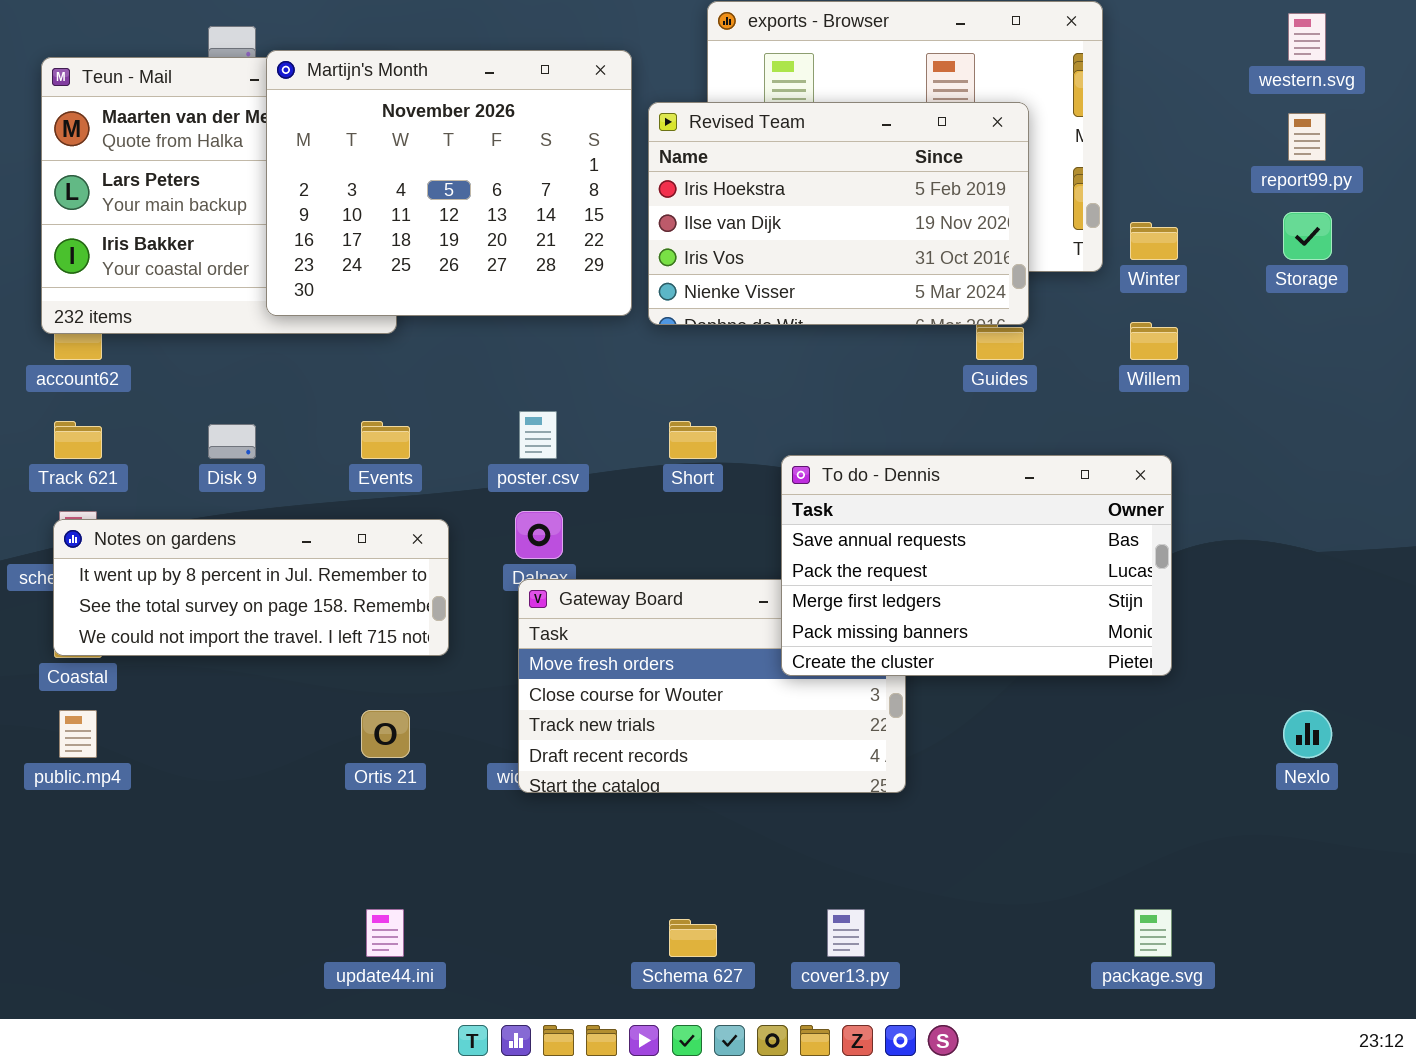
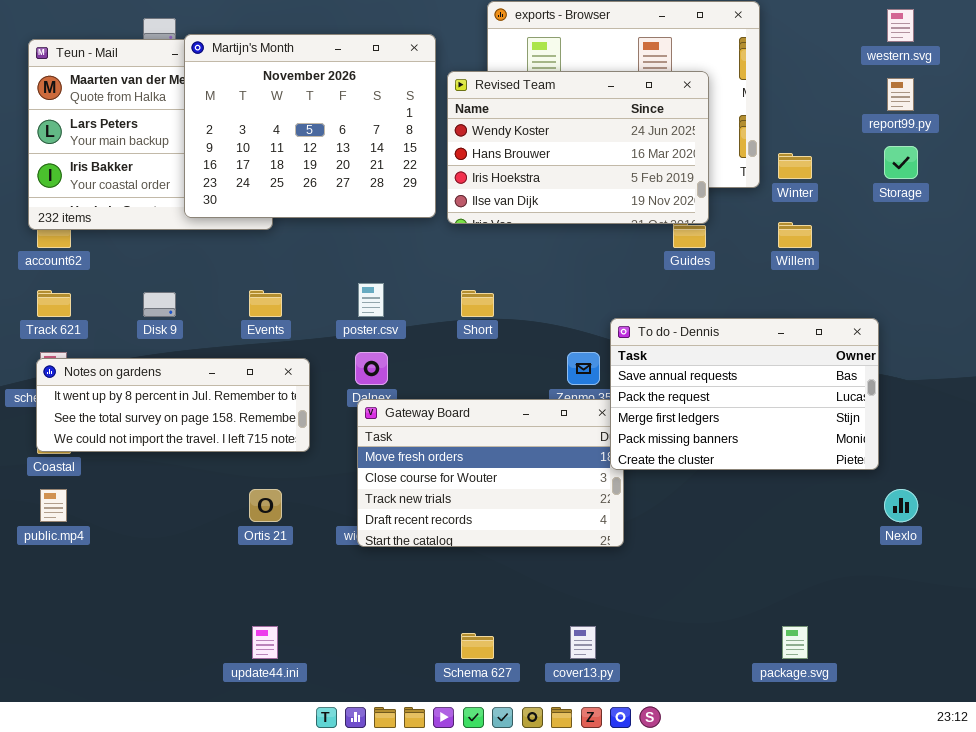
Revised Team: [648,102,1029,325] -> [447,71,709,224], scrolled up 2 rows
To do - Dennis: [781,455,1172,676] -> [610,318,879,470], moved

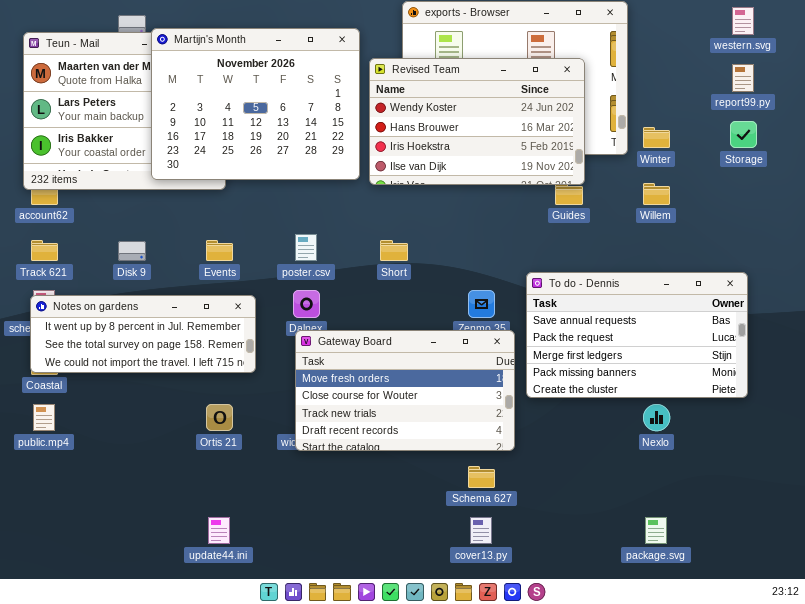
To do - Dennis: [610,318,879,470] -> [526,272,748,398], moved
Nexlo: [884,489,918,522] -> [643,404,670,431], moved
Schema 627: [461,633,494,659] -> [468,466,495,488], moved

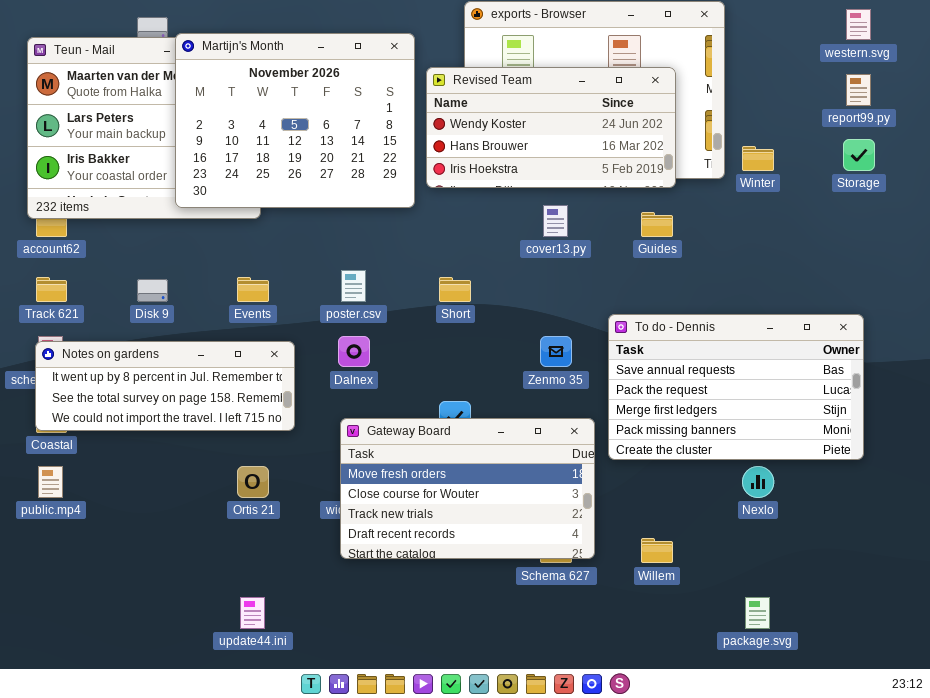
Revised Team: [369,58,585,185] -> [426,67,676,188], resized
Willem: [643,183,670,205] -> [641,538,673,563], moved
Gateway Board: [295,330,515,451] -> [340,418,595,559], moved
cover13.py: [470,517,492,544] -> [543,205,568,237], moved

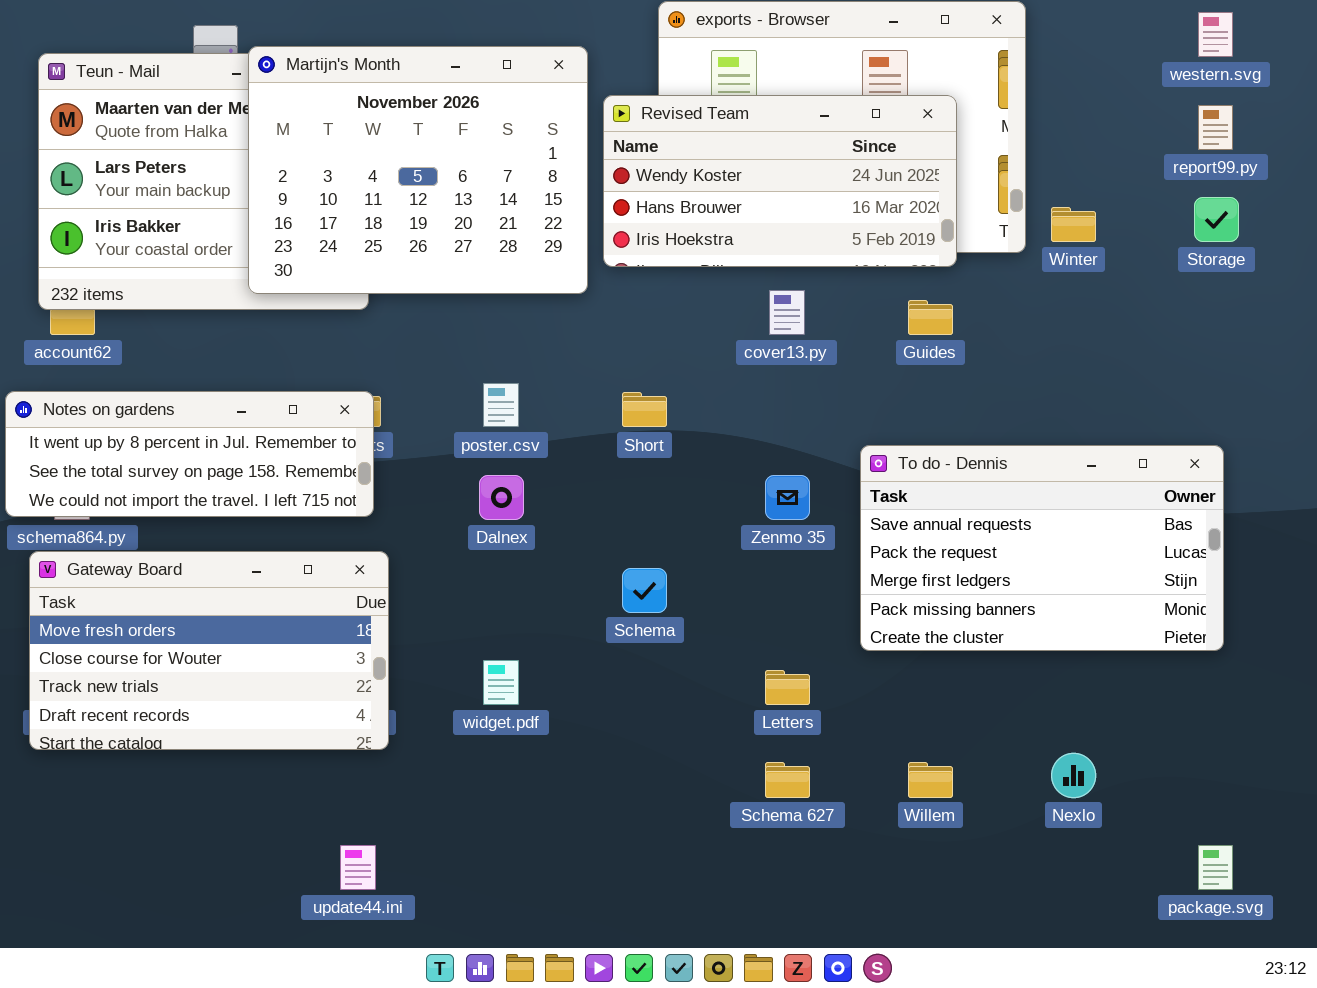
Notes on gardens: [35,341,295,431] -> [5,391,374,517], moved
Gateway Board: [340,418,595,559] -> [29,551,389,750], moved
Nexlo: [742,466,774,498] -> [1051,753,1096,798], moved
package.svg: [745,597,770,629] -> [1198,845,1233,890], moved

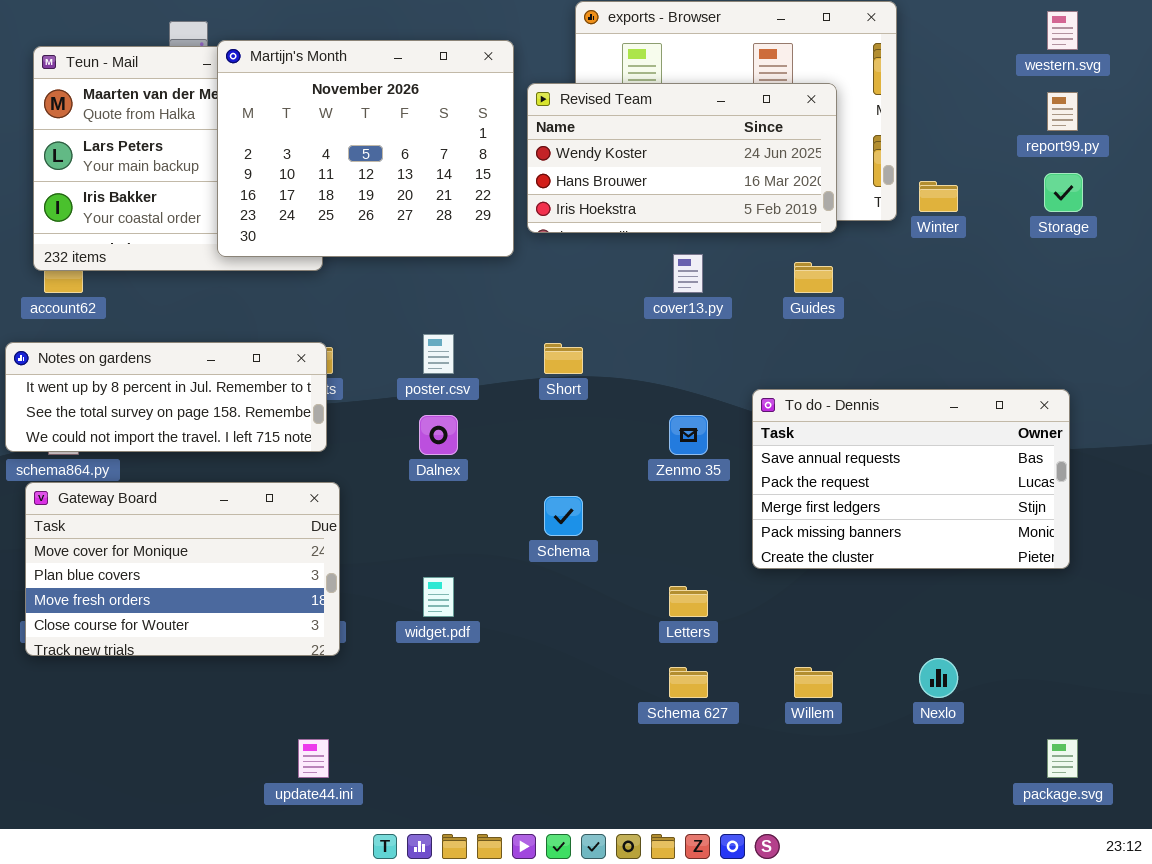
Gateway Board: [29,551,389,750] -> [25,482,340,656], scrolled up 2 rows

